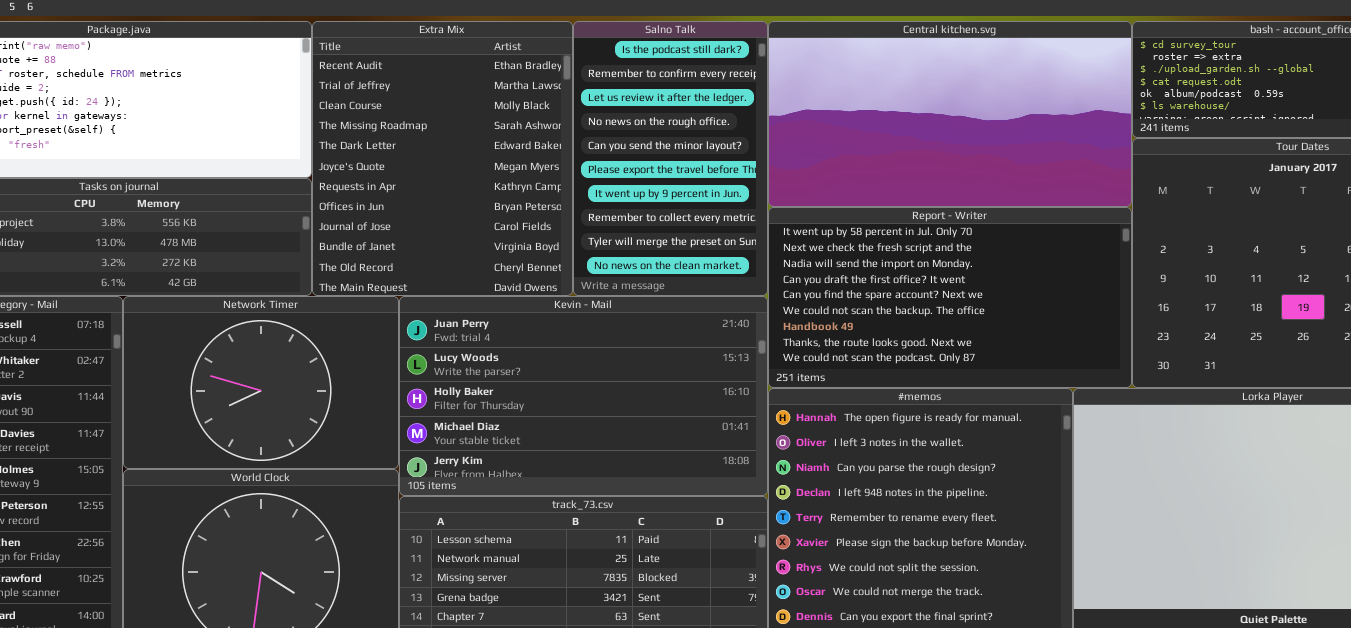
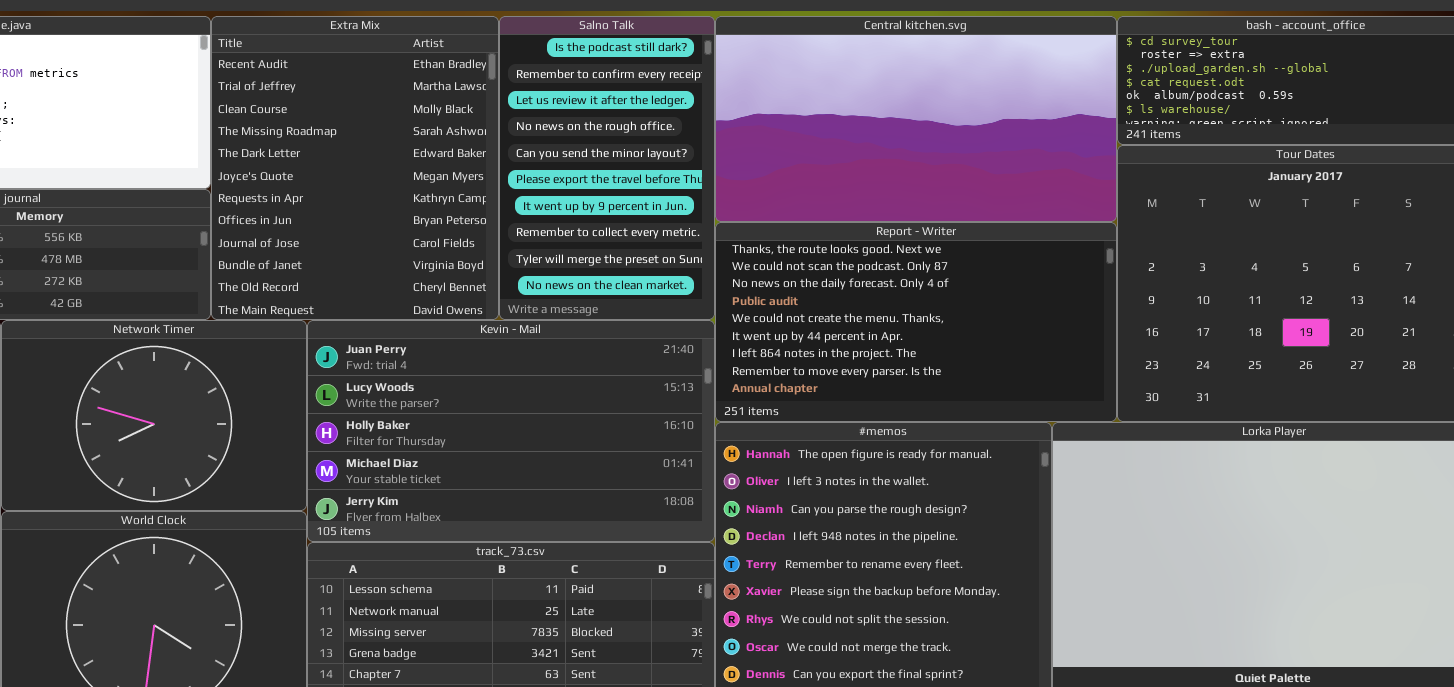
Report - Writer: [768,207,1132,388] -> [715,222,1117,422], scrolled down 7 rows

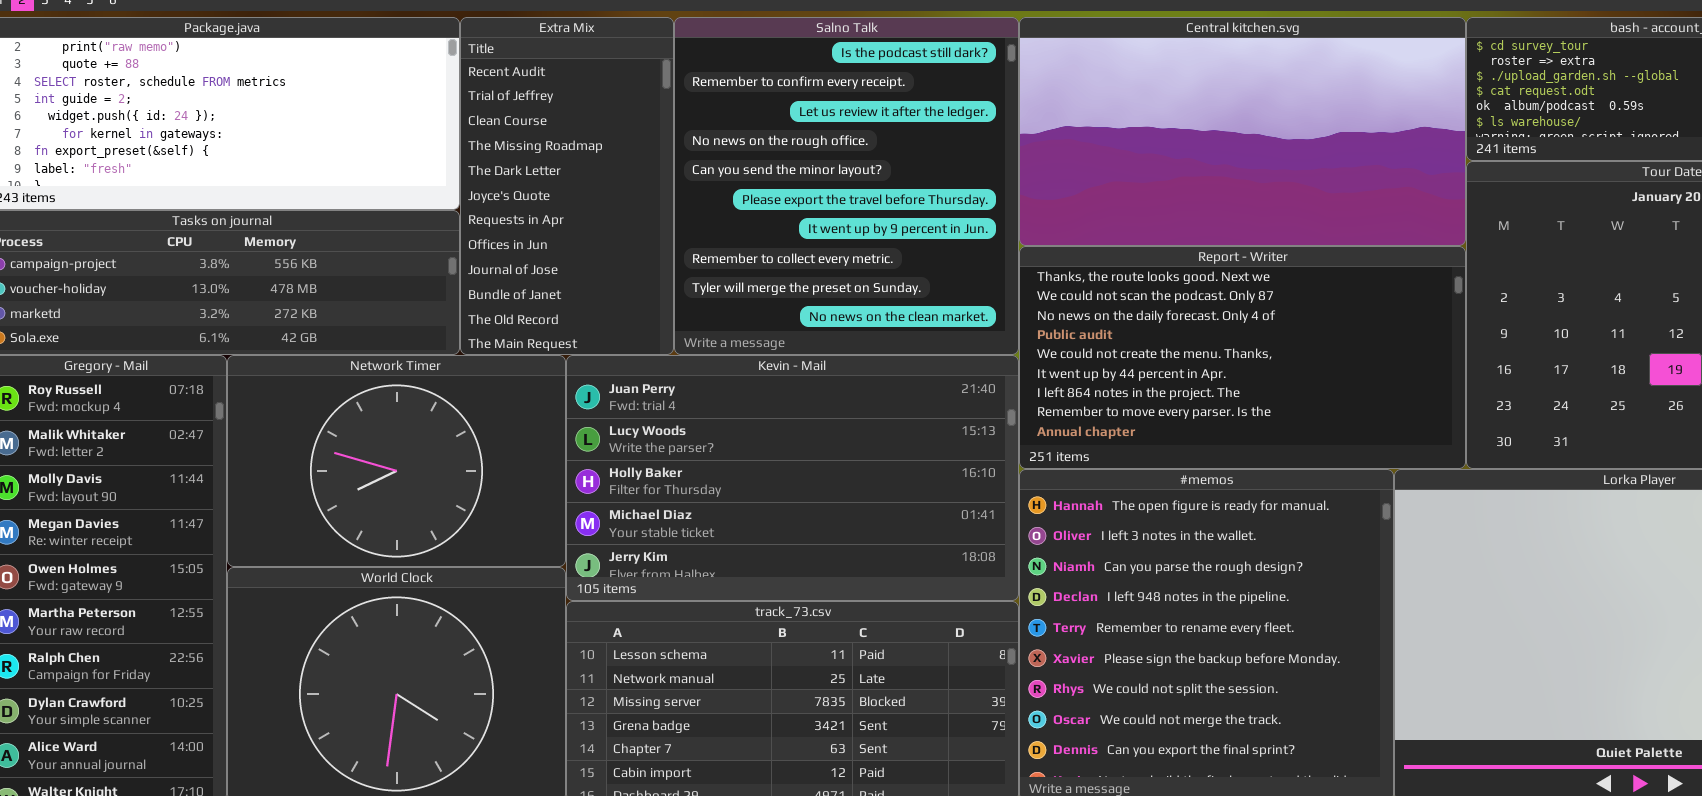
Extra Mix: [211,16,499,320] -> [460,17,674,355], resized
Salno Talk: [499,16,715,320] -> [674,17,1019,355], resized

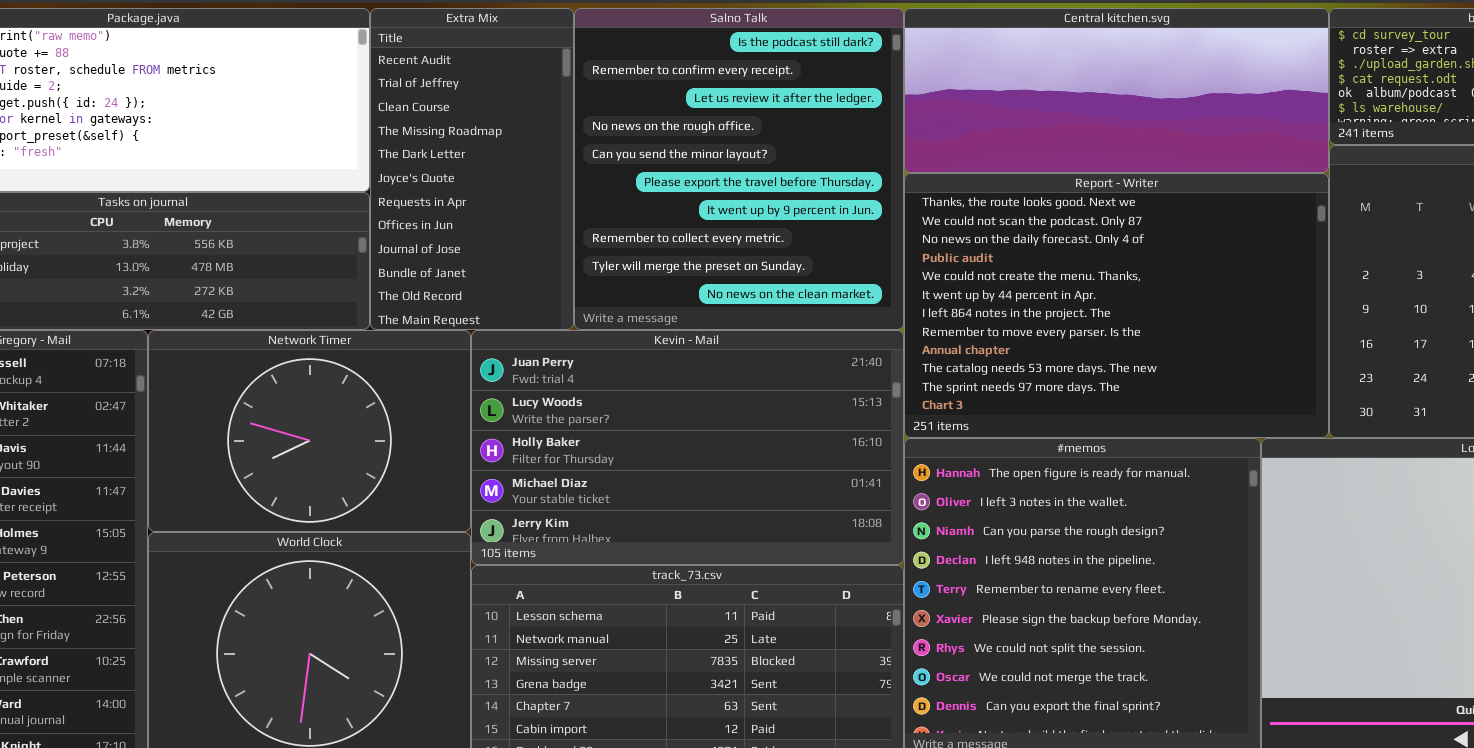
Central kitchen.svg: [1019,17,1466,246] -> [904,8,1329,173], resized
Report - Writer: [1019,246,1466,469] -> [904,173,1329,438], resized

